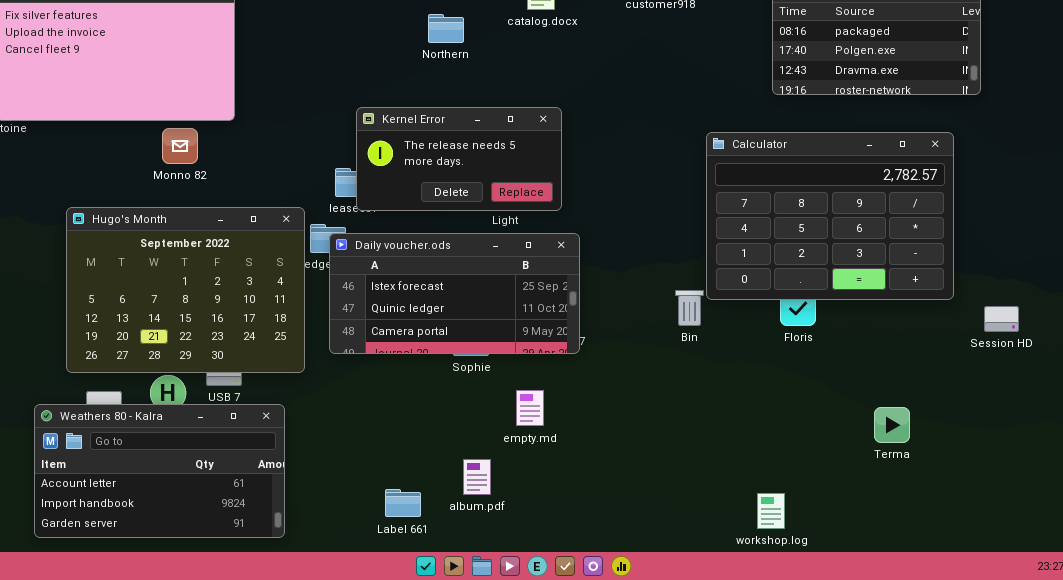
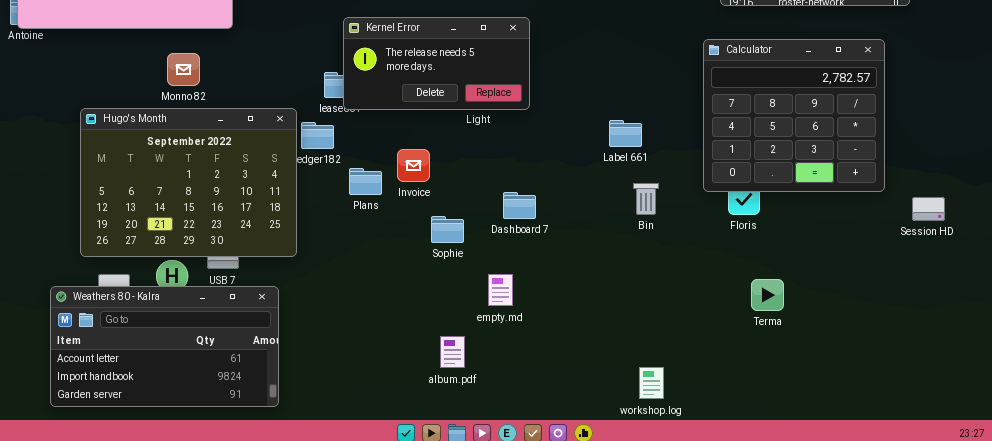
Monno 82: [162,128,198,164] -> [167,53,200,86], moved
Calculator: [706,132,954,300] -> [703,39,885,192], resized
Daily voucher.ods: [329,233,580,354] -> none, closed
Terma: [874,407,910,443] -> [751,279,784,311], moved
Label 661: [385,489,421,517] -> [609,120,642,147], moved
workshop.log: [757,493,785,529] -> [639,367,664,399], moved

